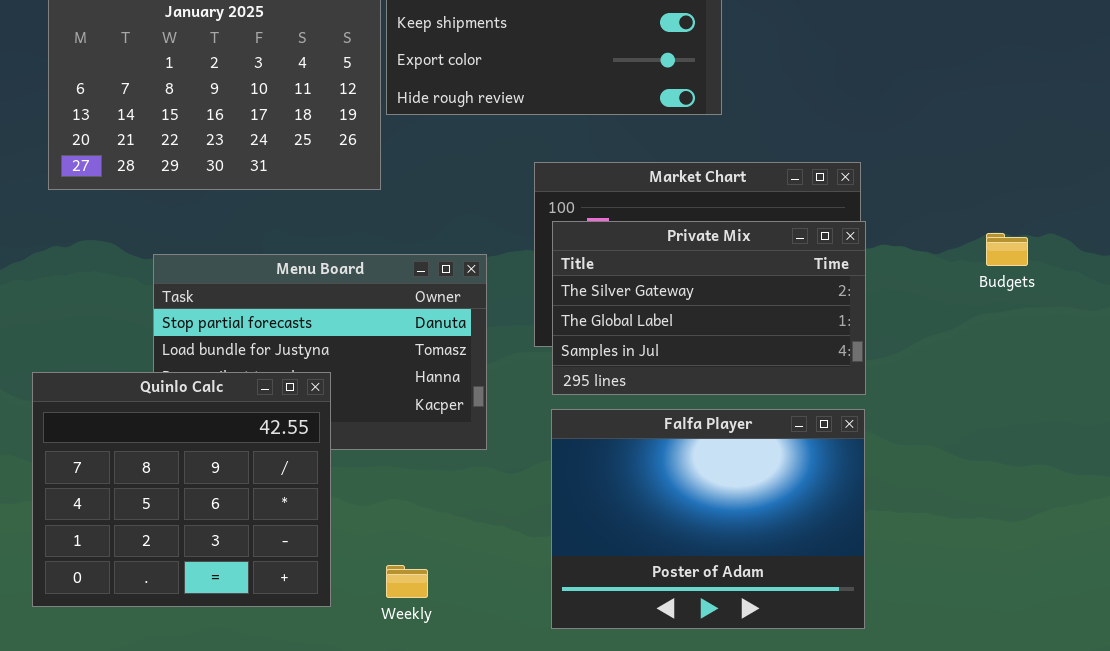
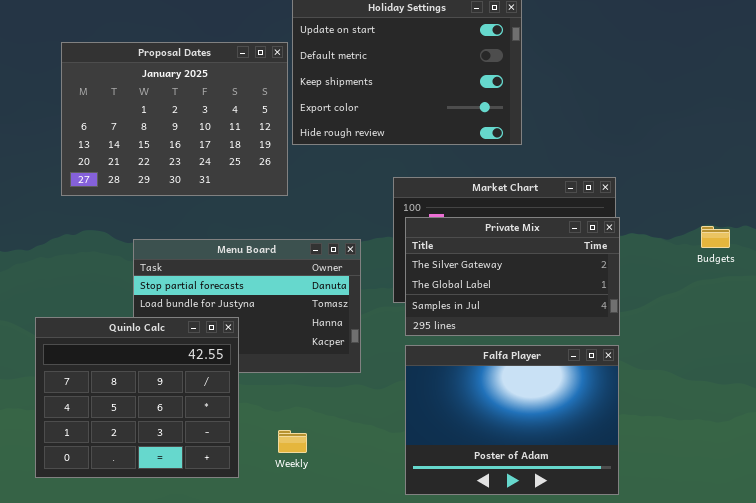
Quinlo Calc: [32,372,331,607] -> [35,317,239,478], moved
Weekly: [386,565,428,598] -> [278,430,307,453], moved

